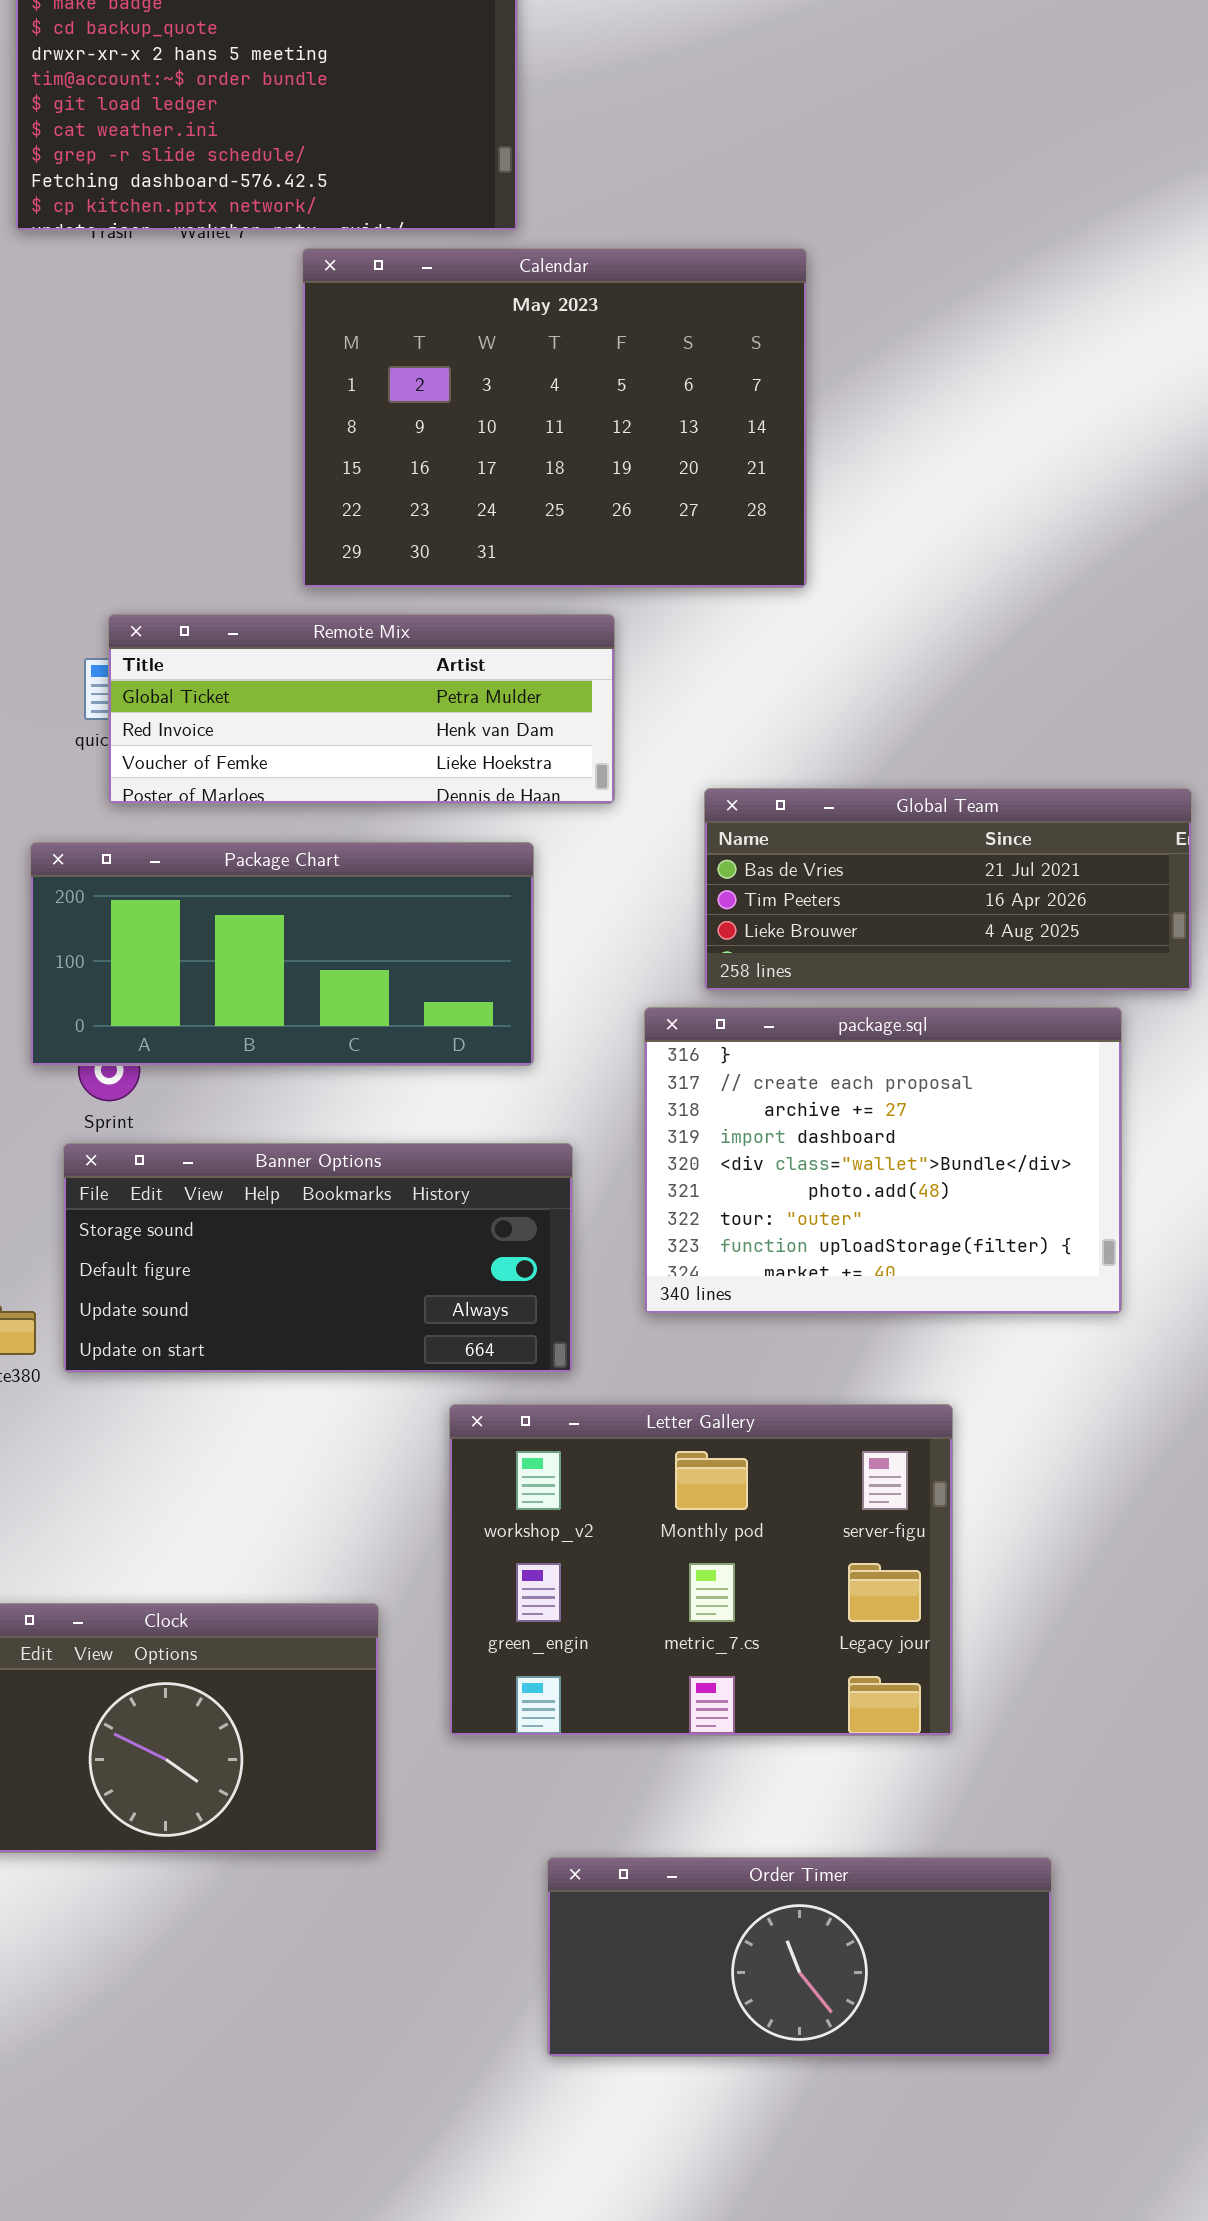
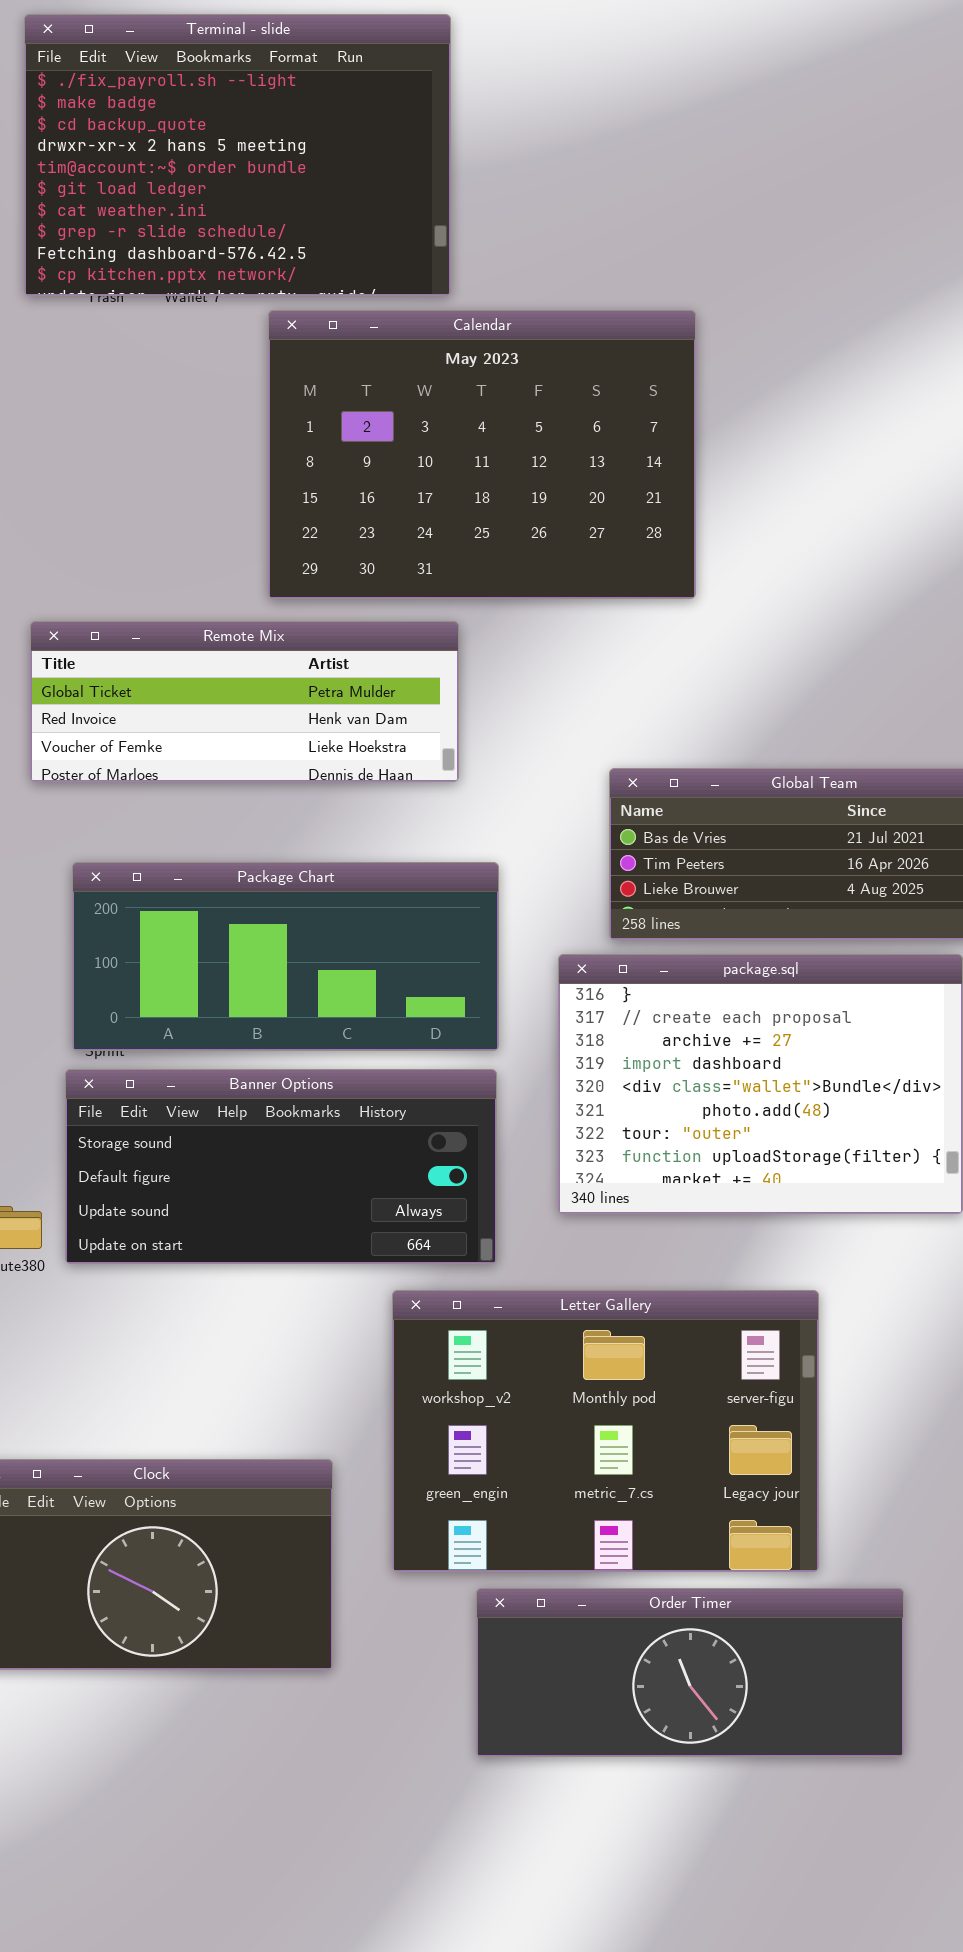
Remote Mix: [108,614,615,804] -> [30,621,459,782], moved
Package Chart: [30,842,534,1066] -> [72,862,499,1051], moved
Order Timer: [547,1857,1052,2057] -> [476,1588,904,1757], moved

